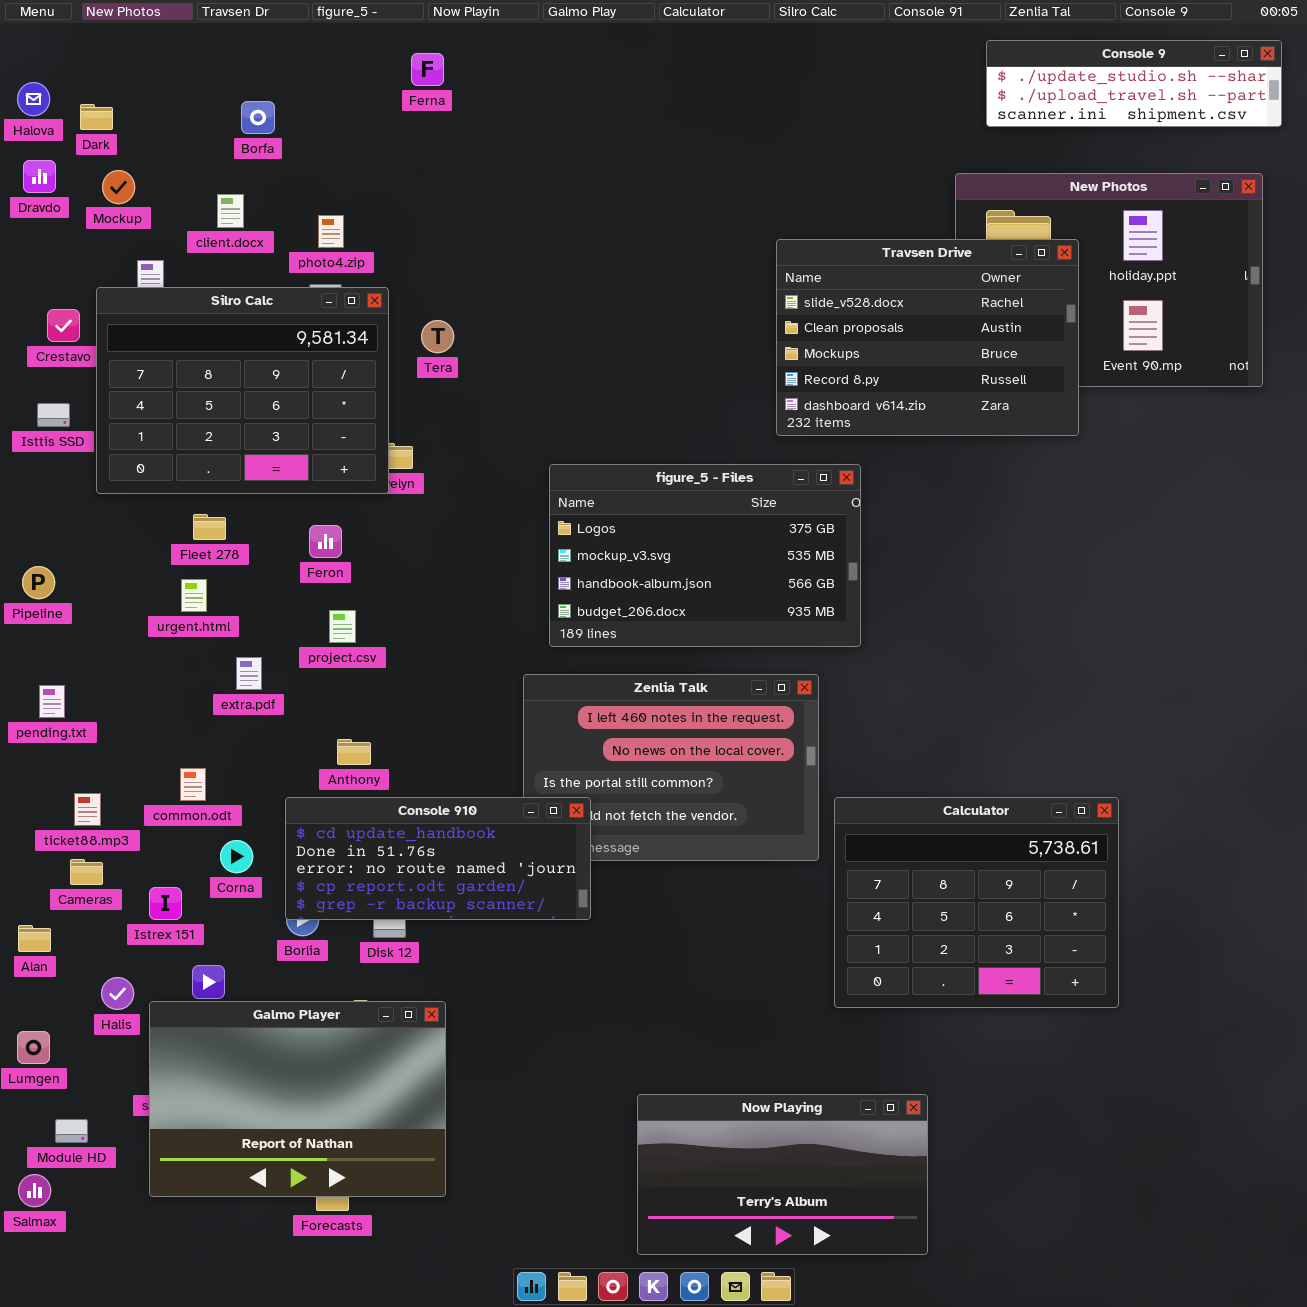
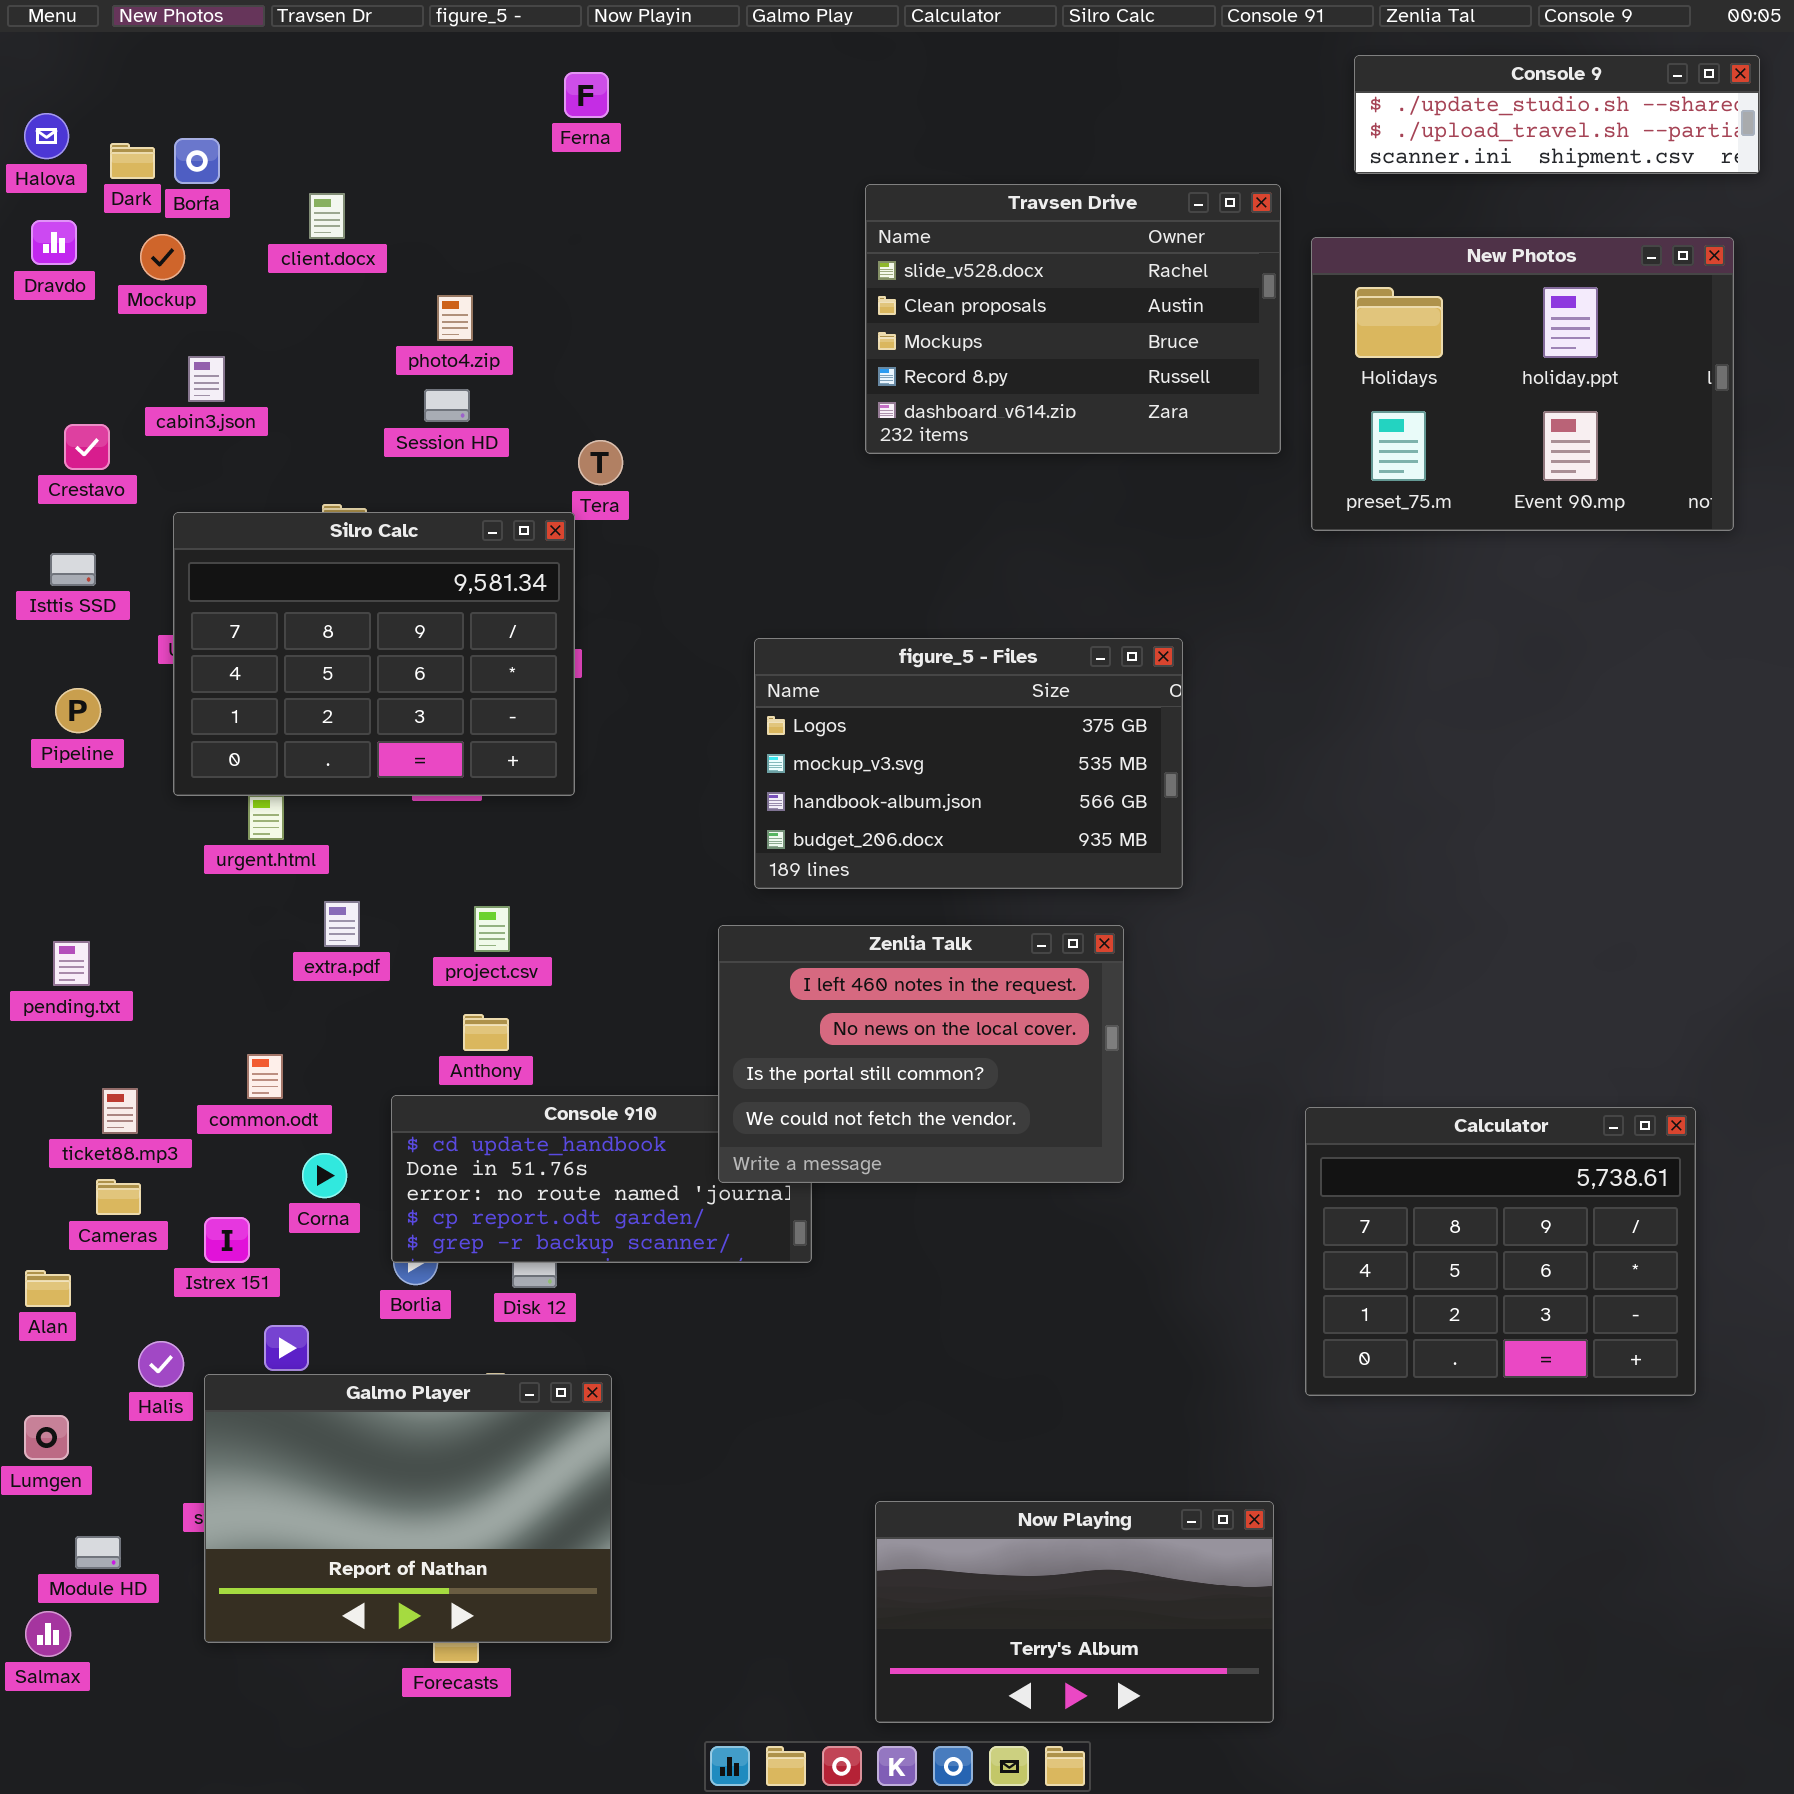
Borfa: [241,101,275,134] -> [174,138,220,184], moved
client.docx: [217,194,244,228] -> [309,193,345,239], moved
Travsen Drive: [776,239,1079,436] -> [865,184,1281,454], moved
Silro Calc: [96,287,389,494] -> [173,512,575,796], moved
Pipeline: [22,566,55,599] -> [55,688,101,733], moved
project.csv: [329,610,356,643] -> [474,906,510,952], moved
Zenlia Talk: [523,674,819,861] -> [718,925,1124,1183], raised
Calculator: [834,797,1119,1008] -> [1305,1107,1696,1396], moved

